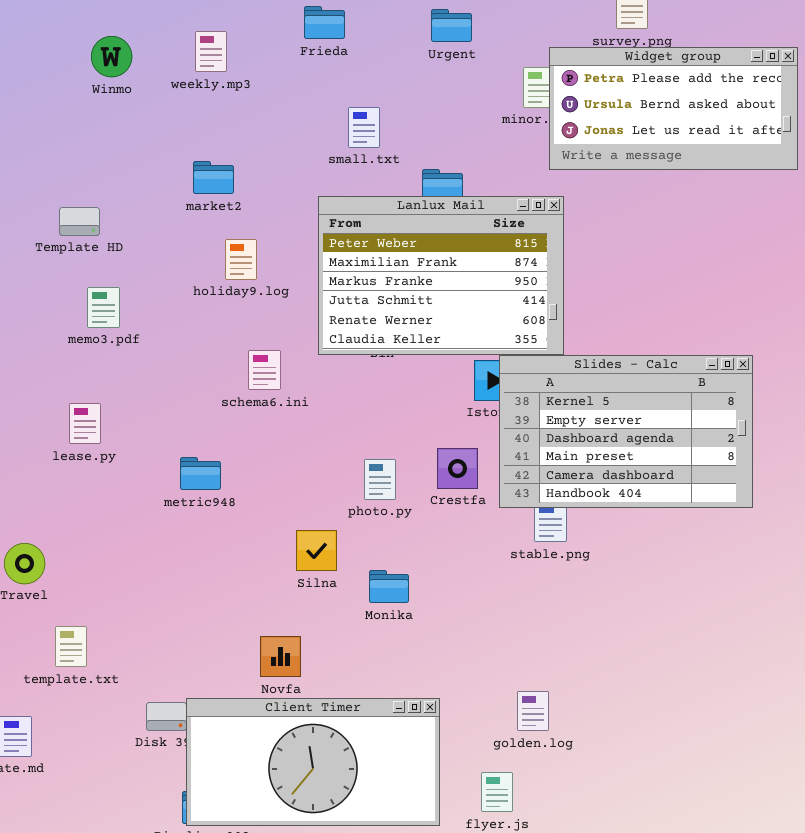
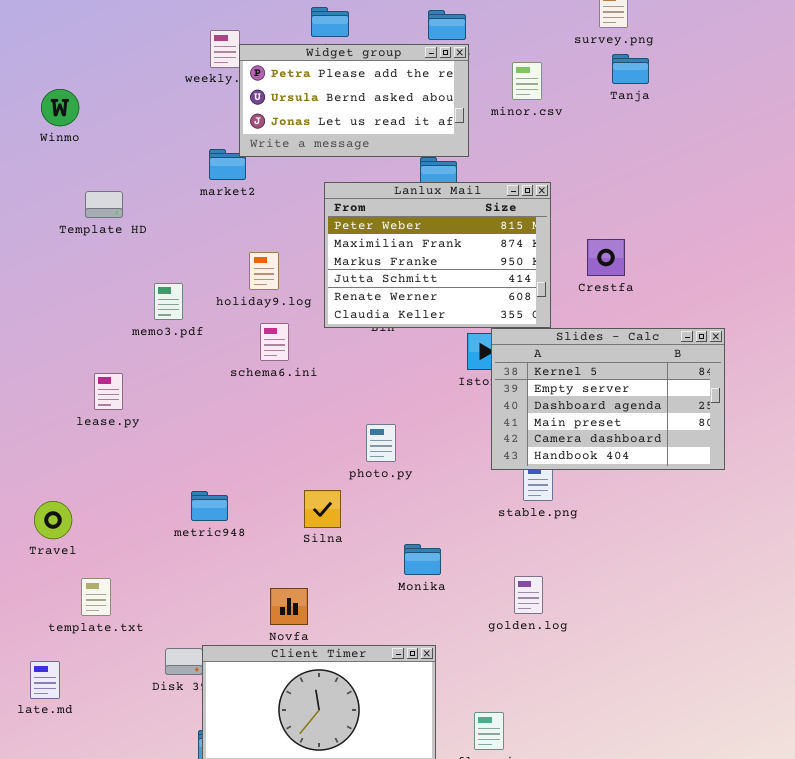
Winmo: [91,36,132,77] -> [41,89,79,126], moved
Widget group: [549,47,798,170] -> [239,44,469,157], moved
holiday9.log: [225,239,257,280] -> [249,252,279,290], moved
memo3.pdf: [87,287,120,328] -> [154,283,183,320], moved
Crestfa: [437,448,478,489] -> [587,239,625,276], moved
metric948: [180,457,221,490] -> [191,491,228,521], moved
Monika: [369,570,409,603] -> [404,544,441,575], moved
golden.log: [517,691,549,731] -> [514,576,543,614], moved

